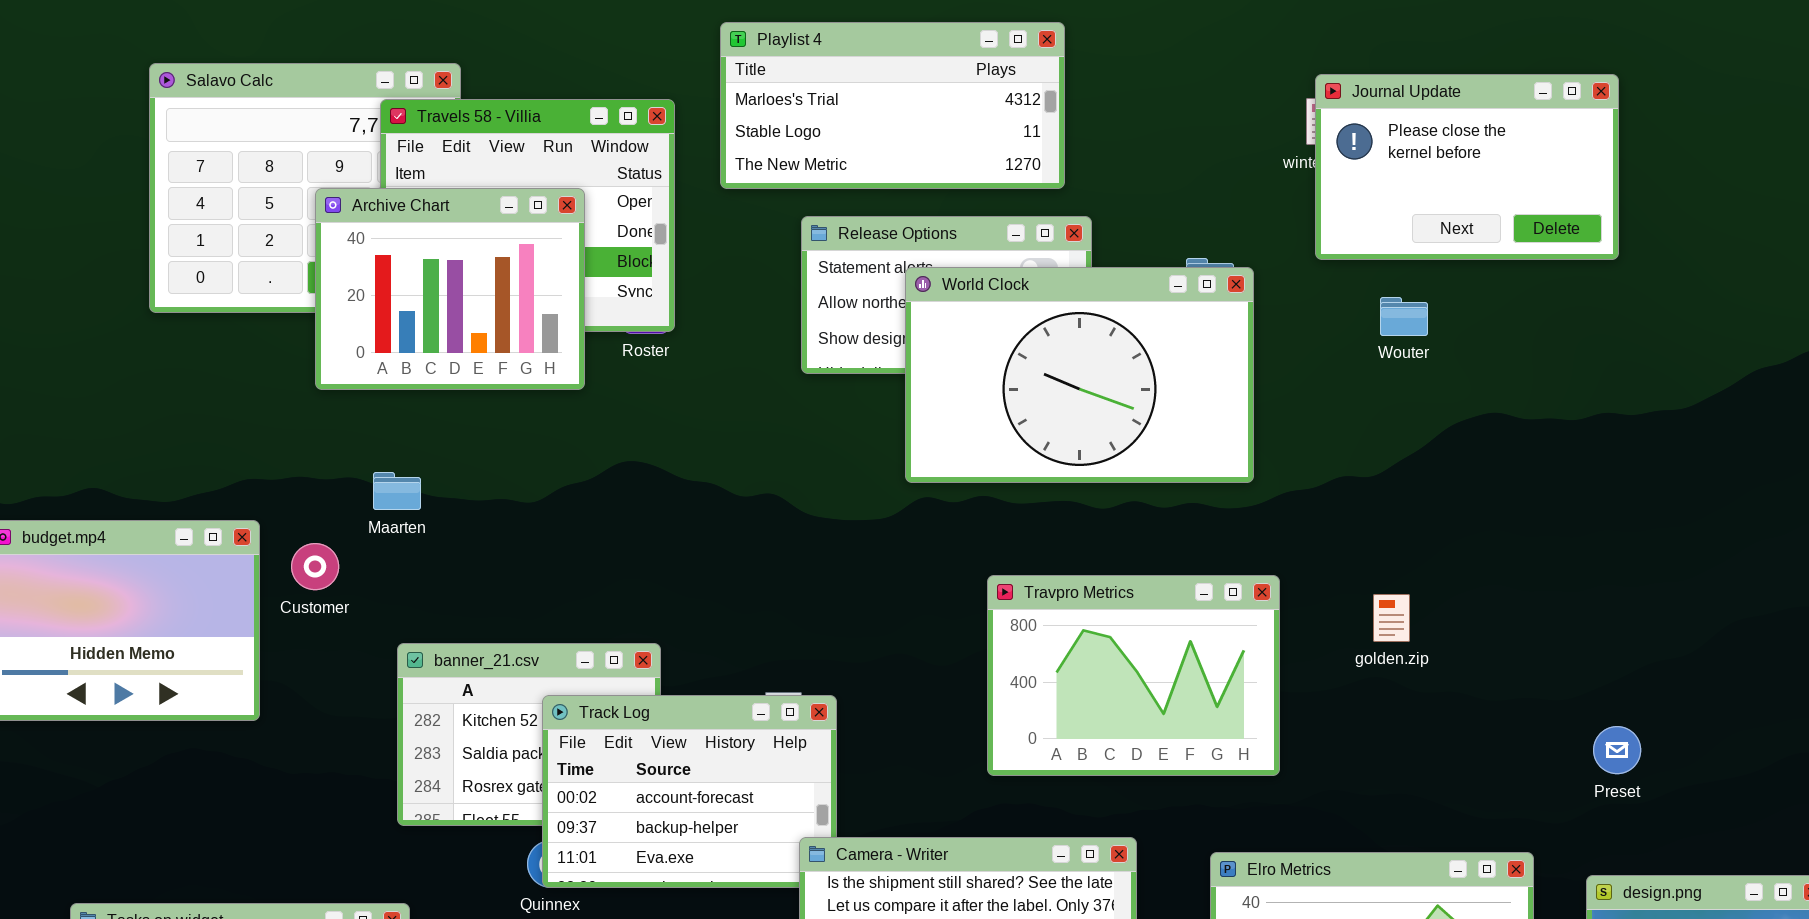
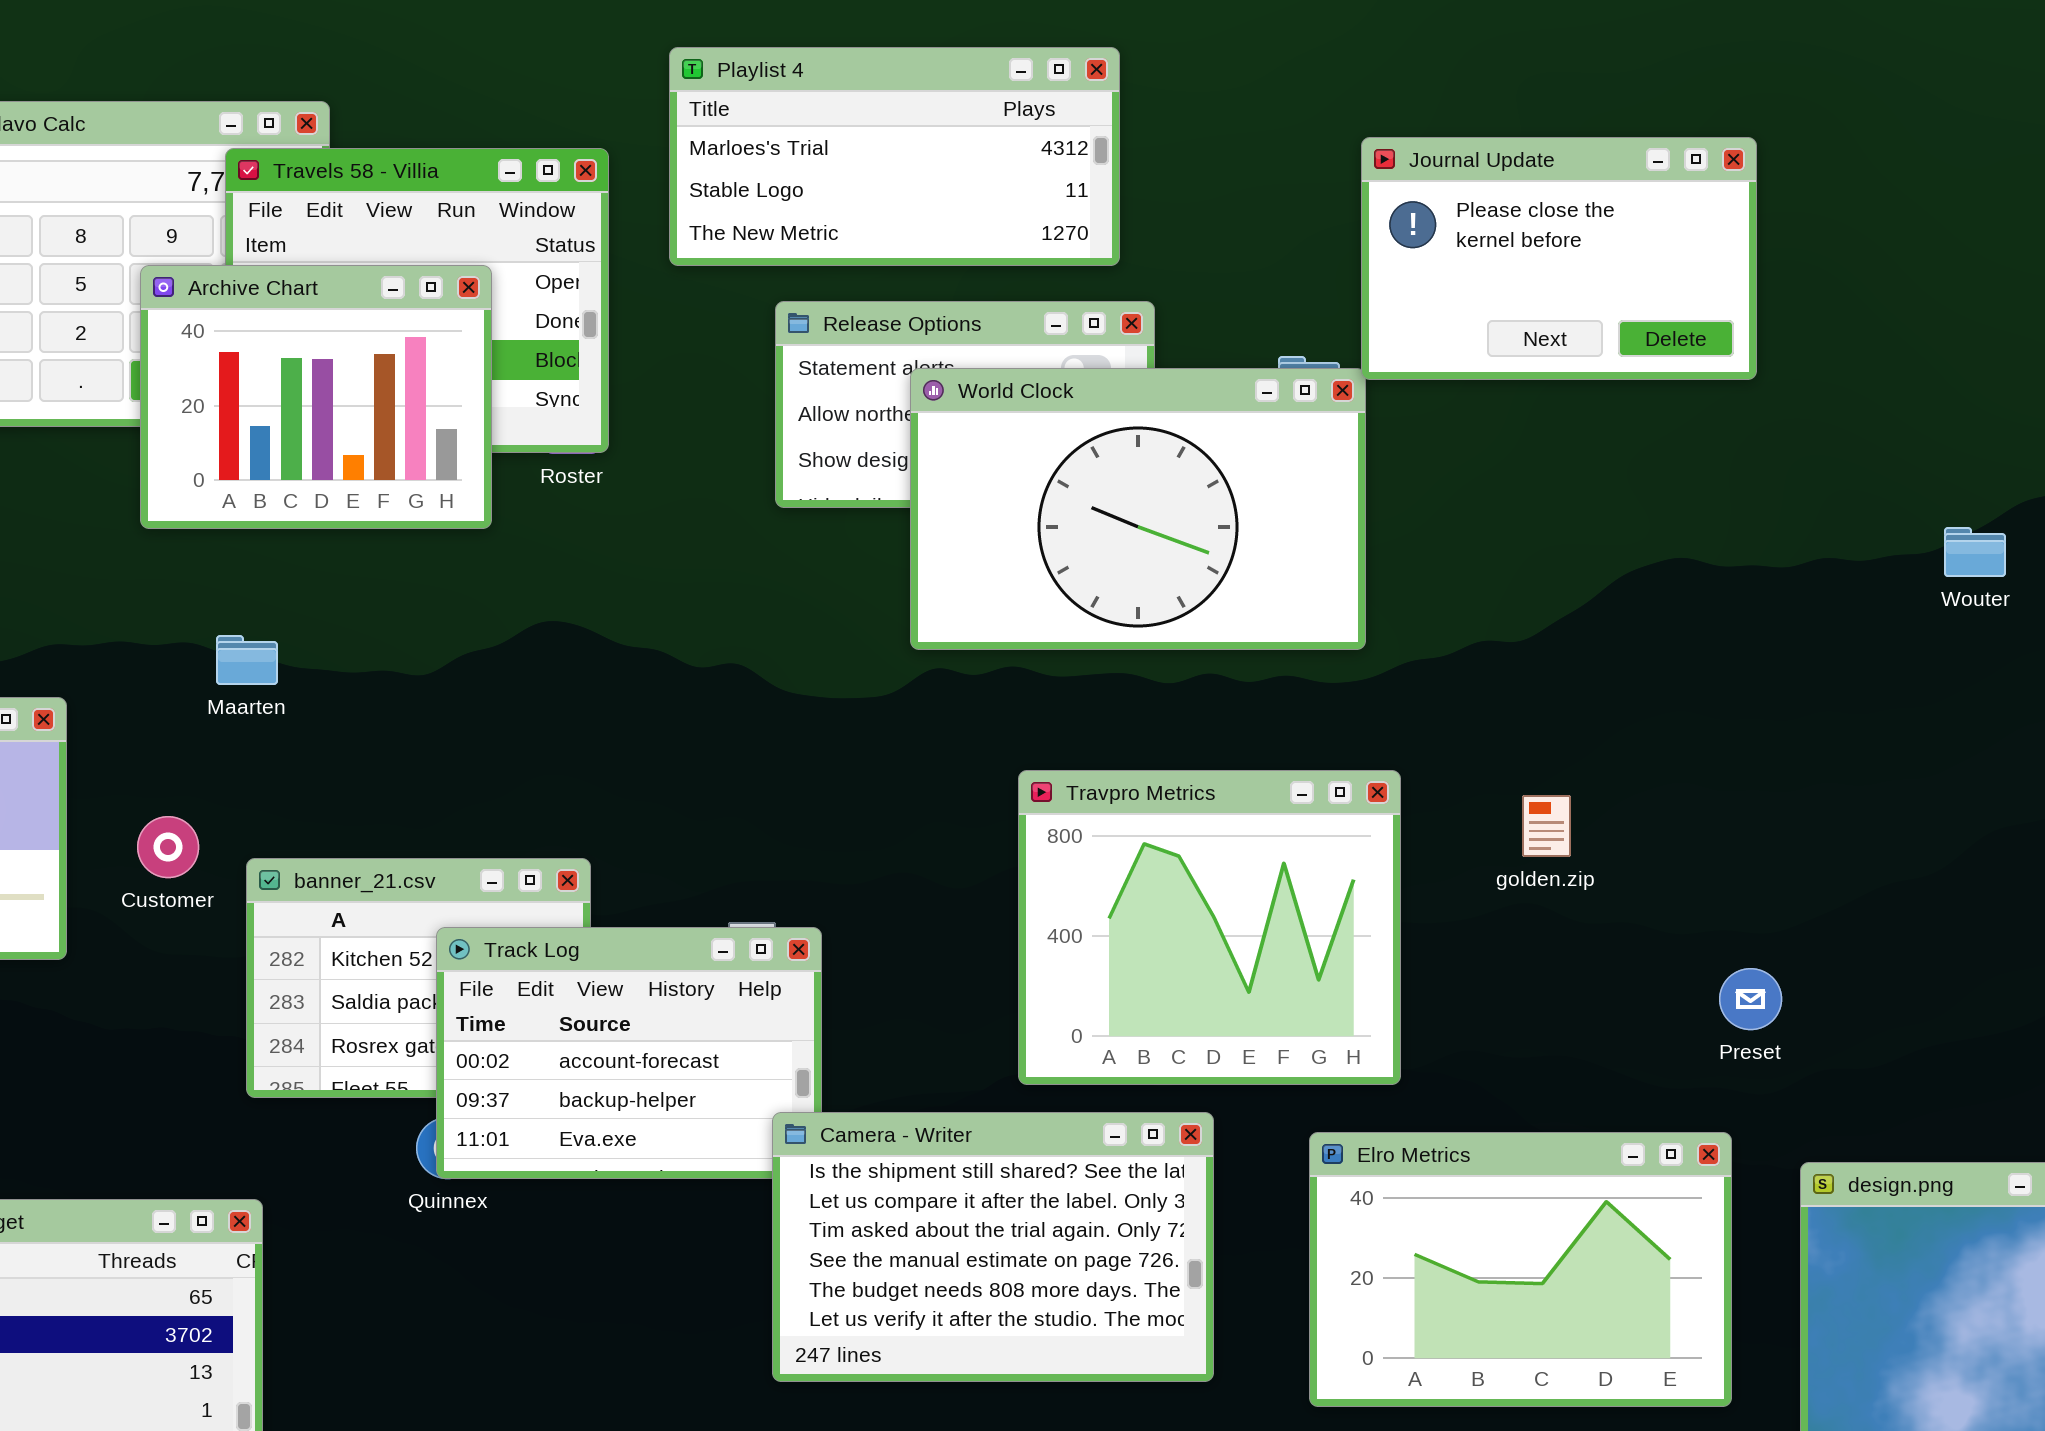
Journal Update: [1315,74,1619,260] -> [1361,137,1757,380], moved
Wouter: [1380,297,1428,336] -> [1944,527,2006,577], moved
Customer: [291,543,339,590] -> [137,816,199,878], moved
Travpro Metrics: [987,575,1280,776] -> [1018,770,1401,1085], resized
Preset: [1593,726,1641,774] -> [1719,968,1782,1030], moved

